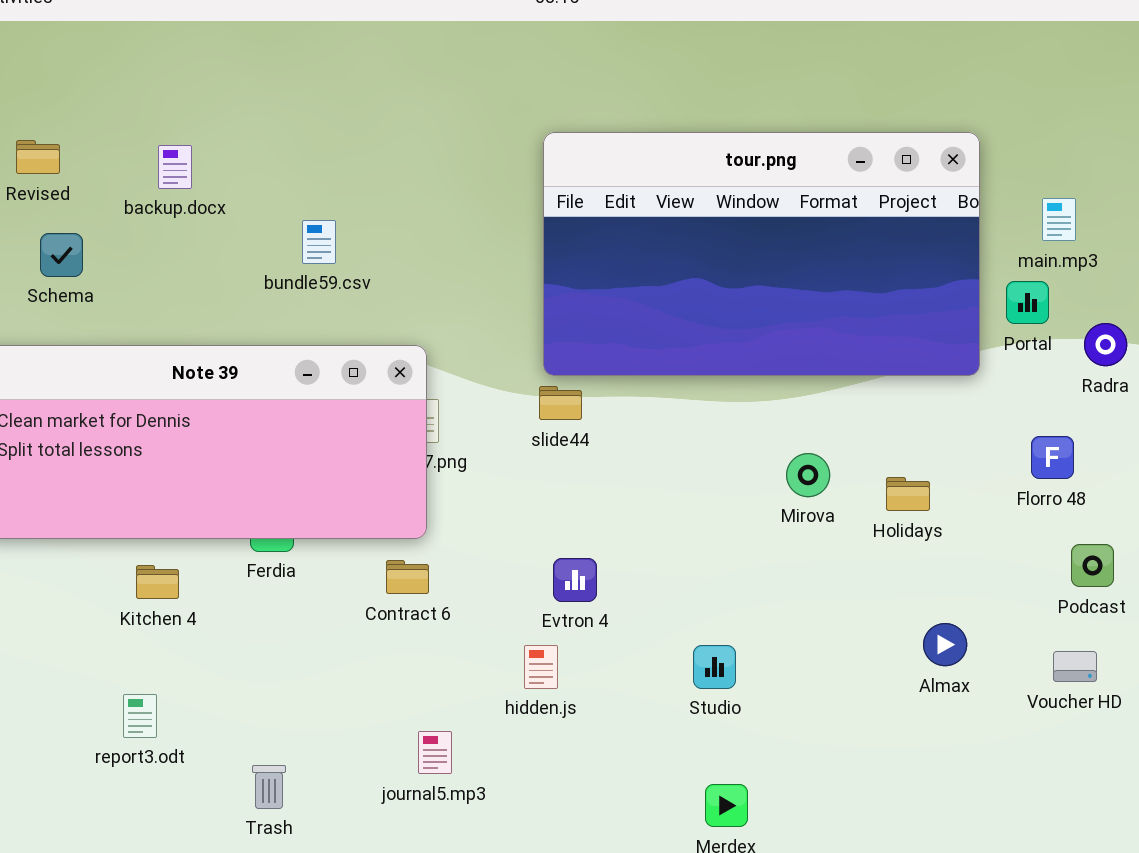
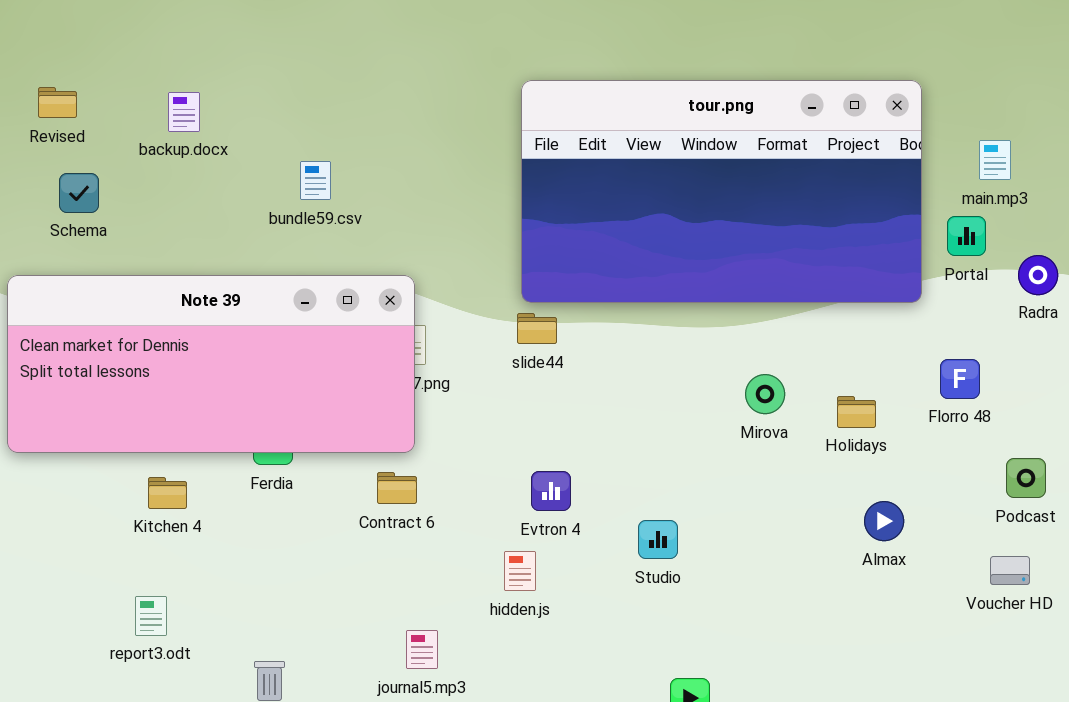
Florro 48: [1031,436,1074,479] -> [940,359,980,399], moved
Almax: [923,623,967,666] -> [864,501,904,541], moved
Studio: [693,645,736,689] -> [638,520,678,559], moved

